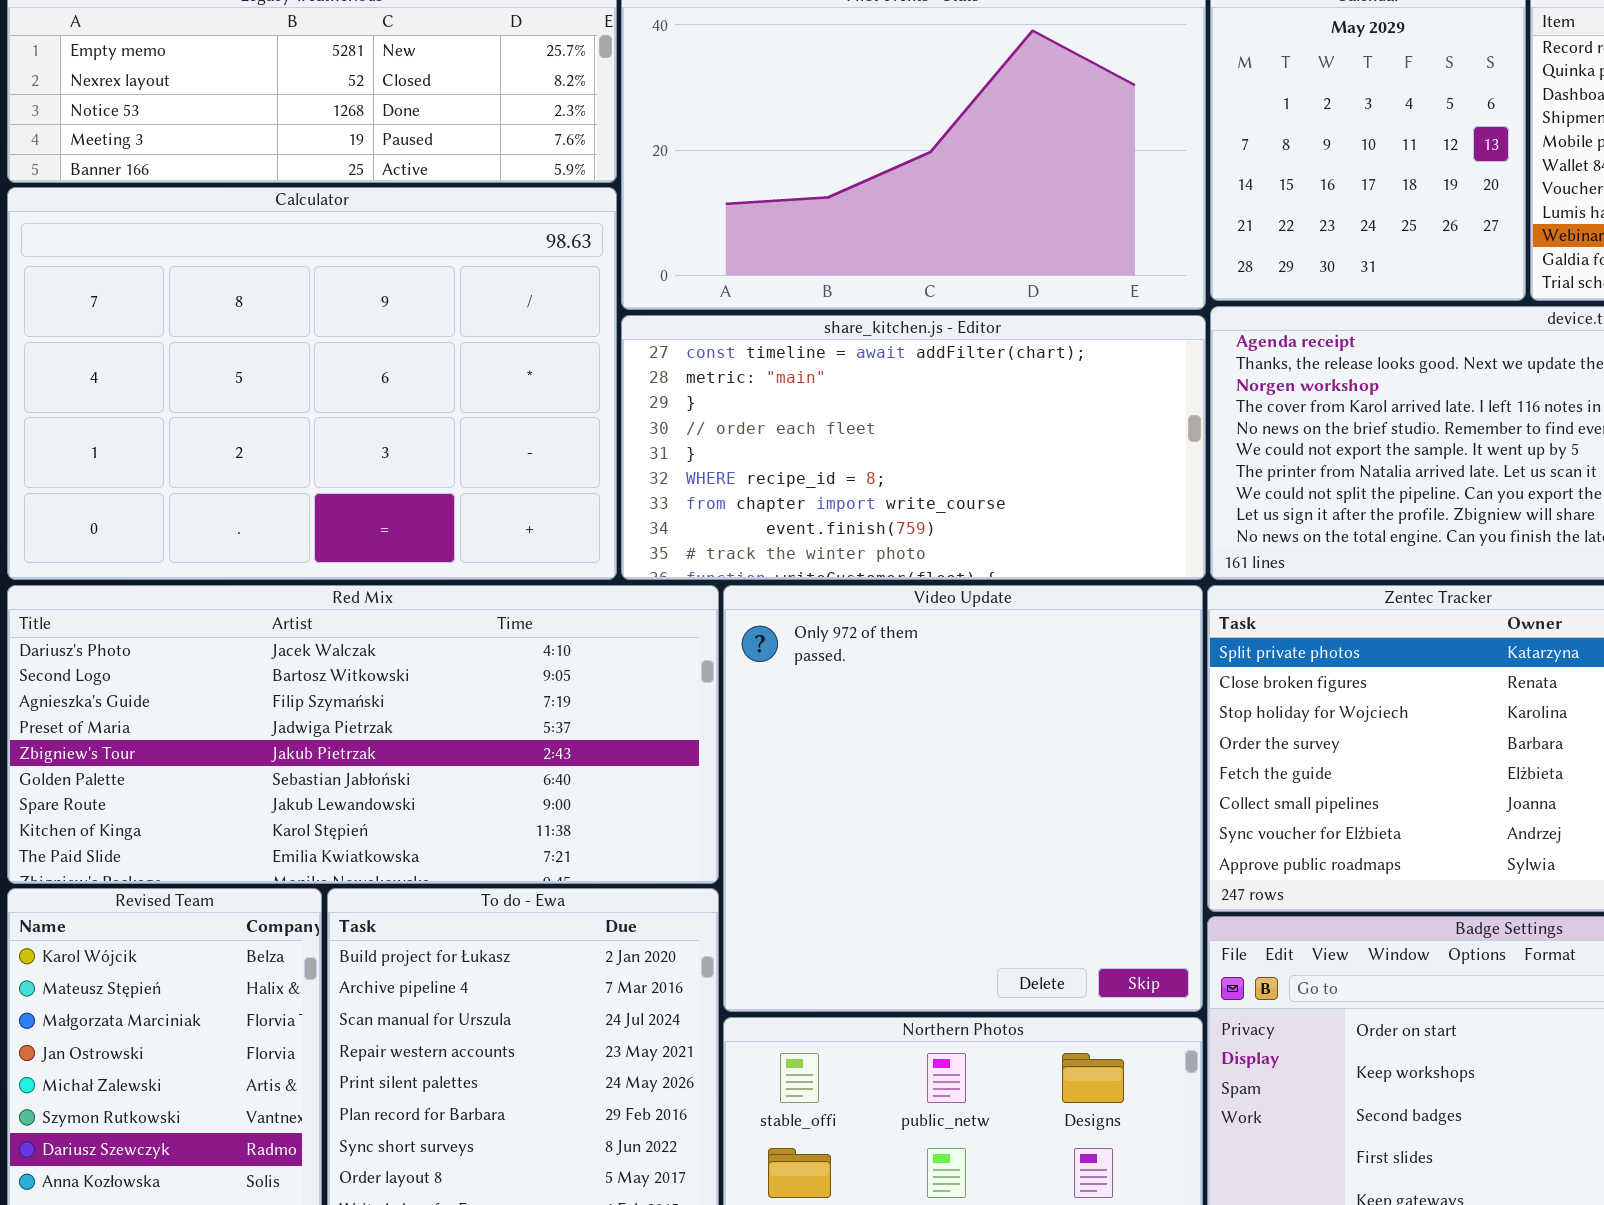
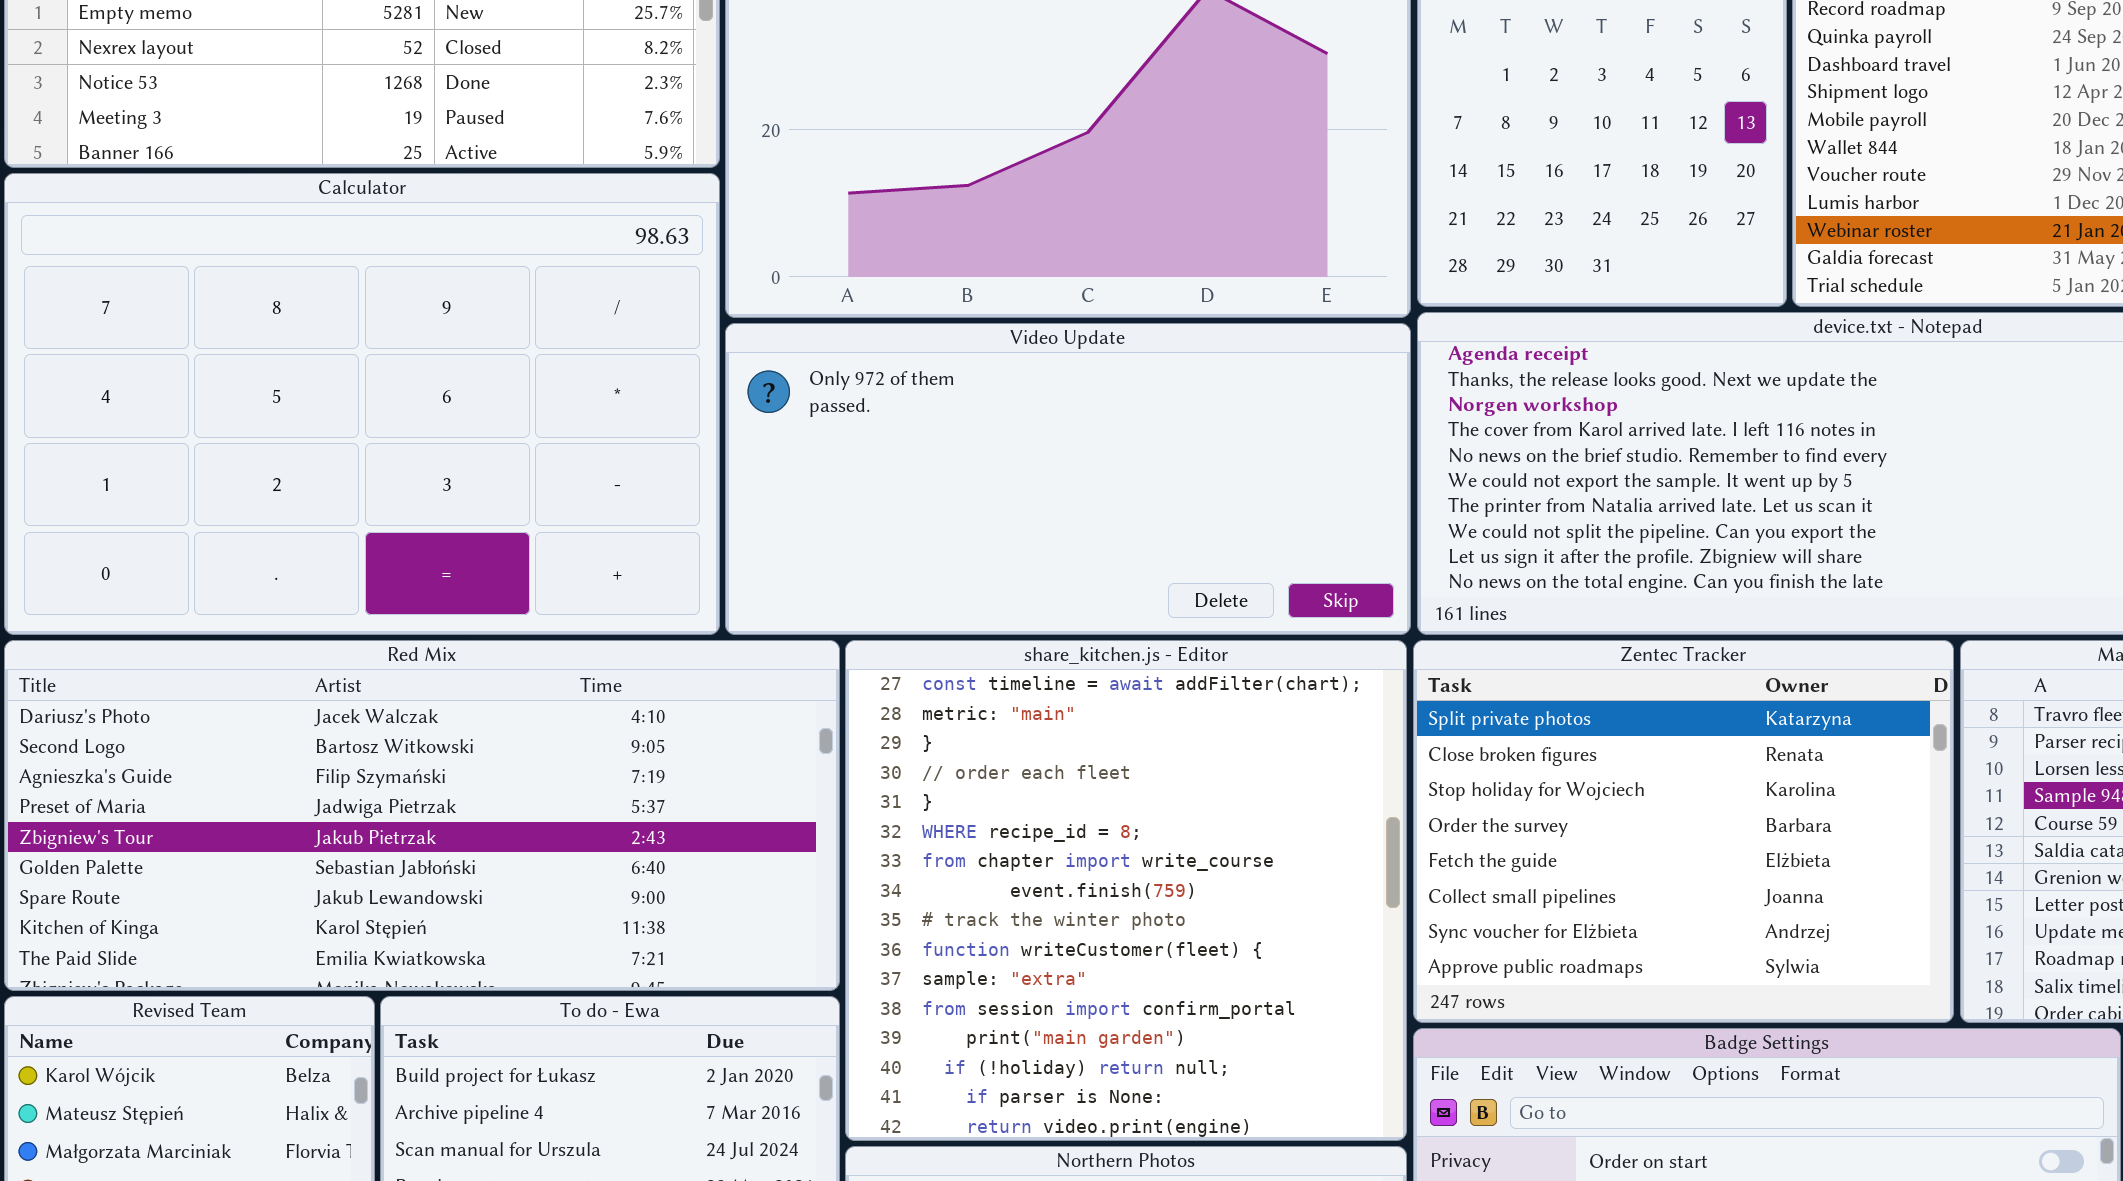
share_kitchen.js - Editor: [621,315,1206,580] -> [845,640,1407,1141], moved, resized
Video Update: [723,585,1203,1012] -> [725,323,1411,635], moved, resized

